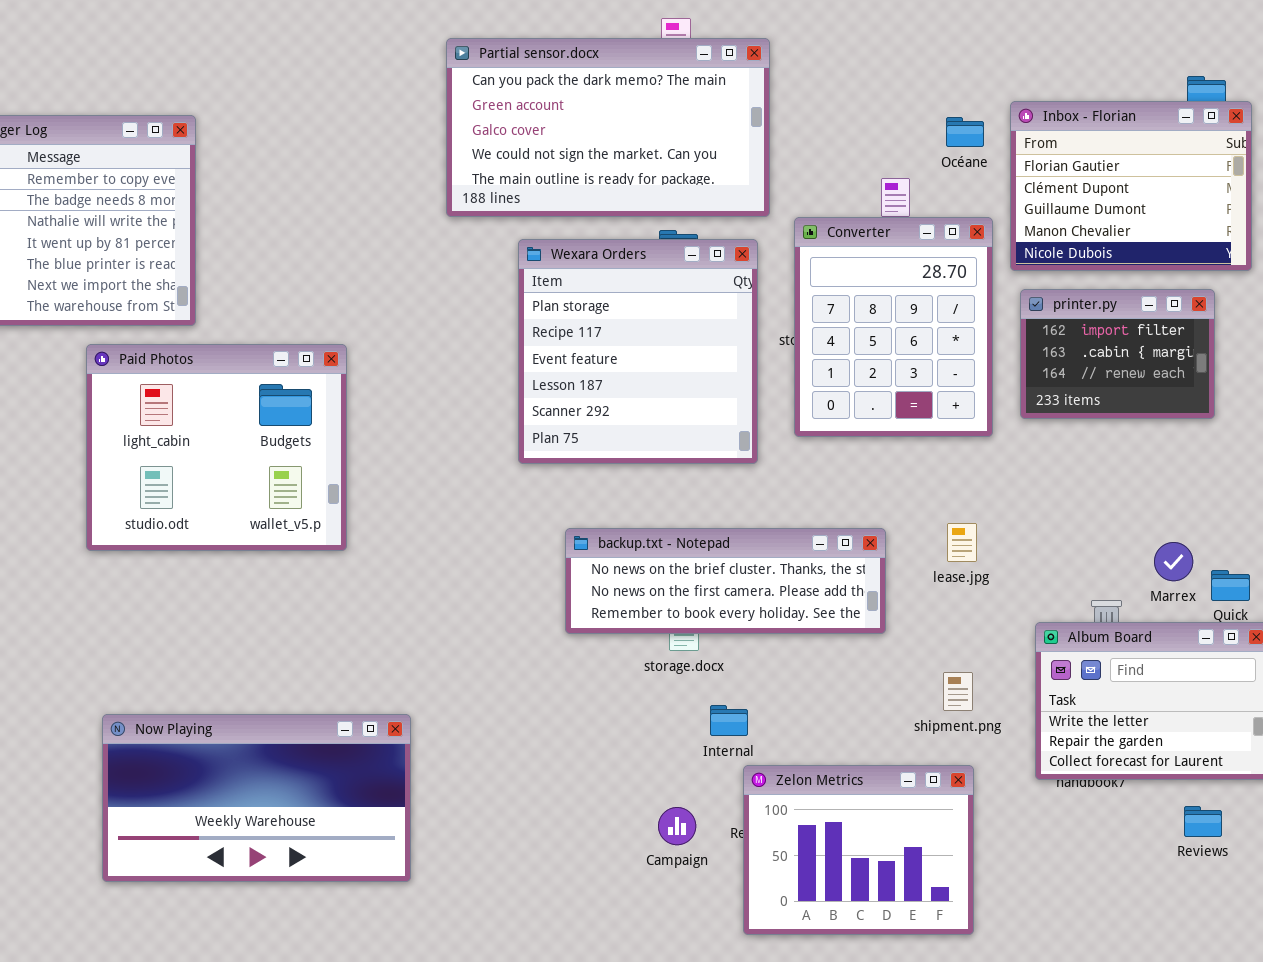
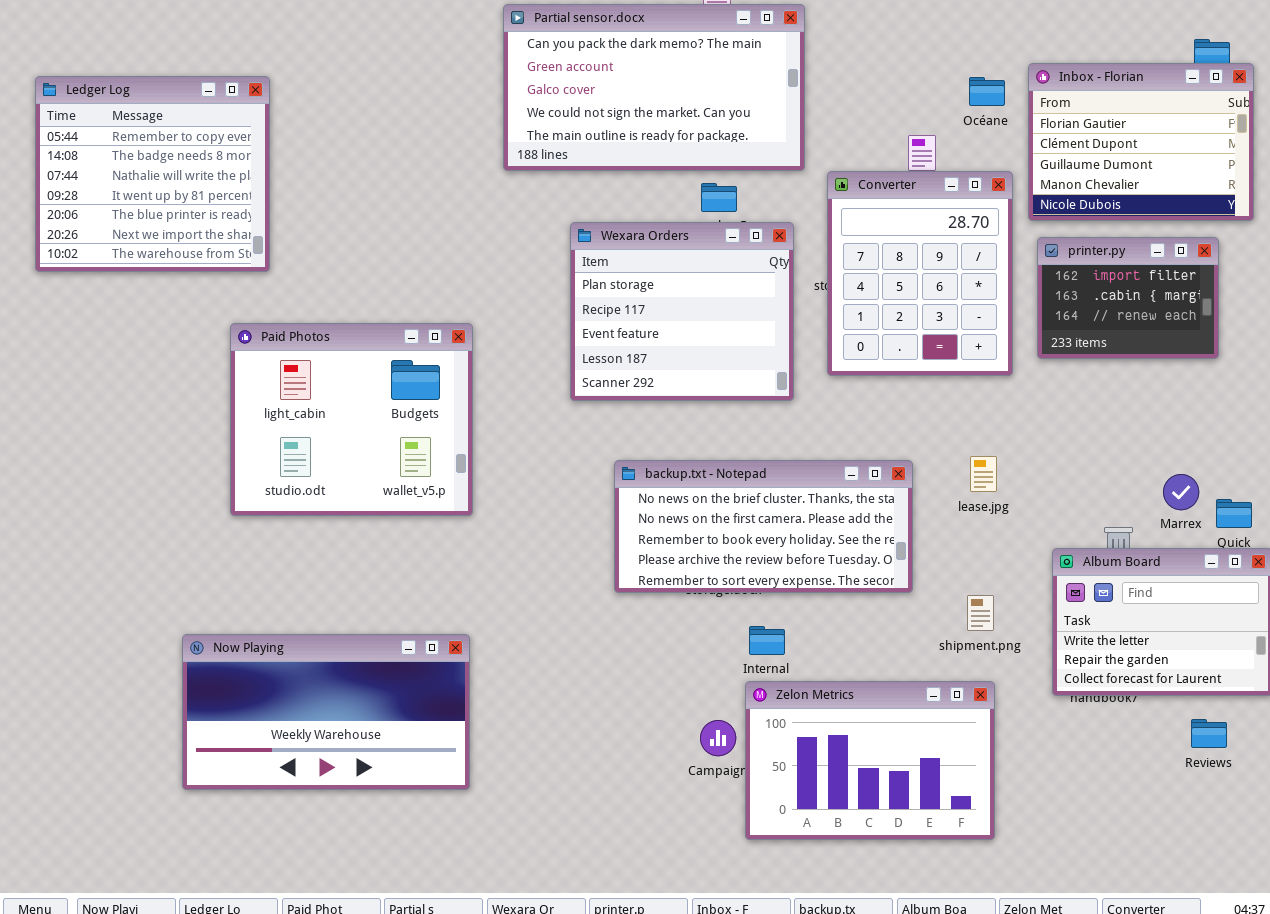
Wexara Orders: [518,239,758,464] -> [570,222,794,401], resized
Paid Photos: [86,344,347,551] -> [230,323,473,516], moved
backup.txt - Notepad: [565,528,886,634] -> [614,460,913,593], resized
Zelon Metrics: [743,765,974,935] -> [745,681,995,840], resized

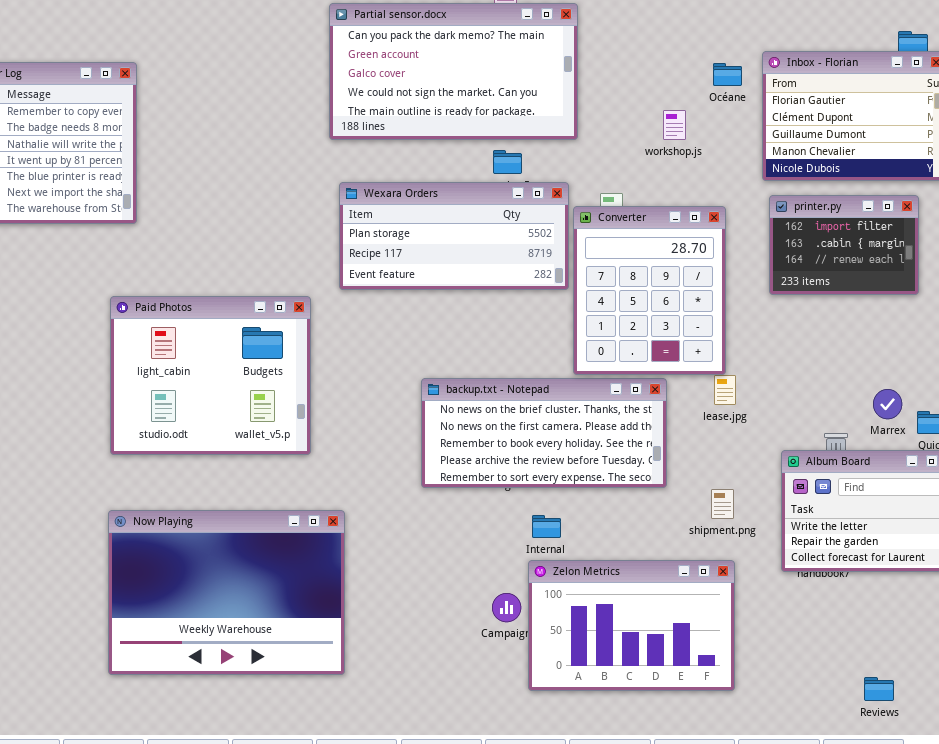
Converter: [827,171,1013,376] -> [573,206,726,375], moved
Wexara Orders: [570,222,794,401] -> [339,182,569,290], resized
Paid Photos: [230,323,473,516] -> [110,296,311,455], moved
Now Playing: [182,634,470,790] -> [108,510,345,675], moved, resized
Reviews: [1191,719,1227,748] -> [864,677,894,701], moved

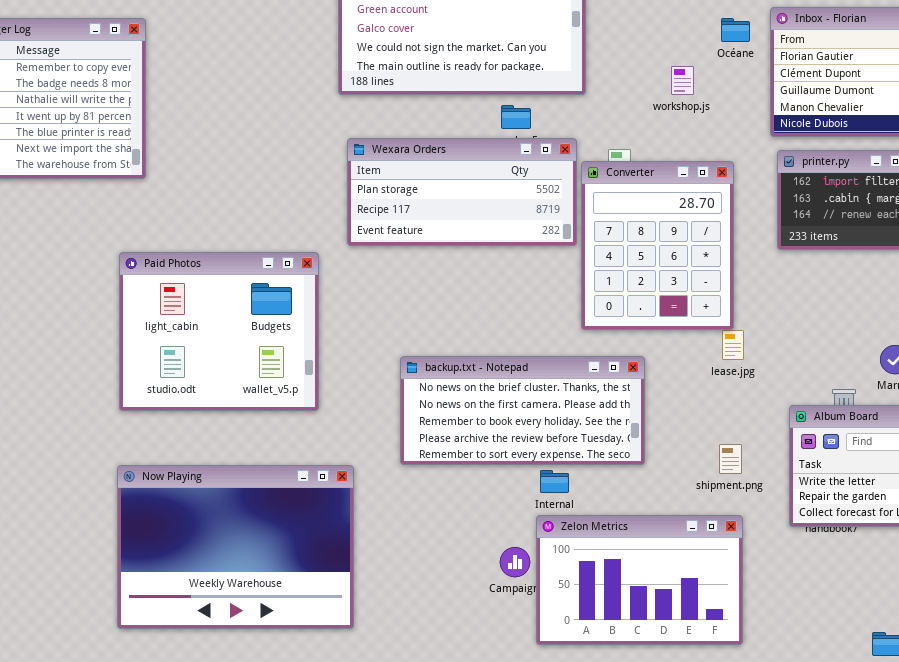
backup.txt - Notepad: [421,378,667,488] -> [400,356,645,465], moved

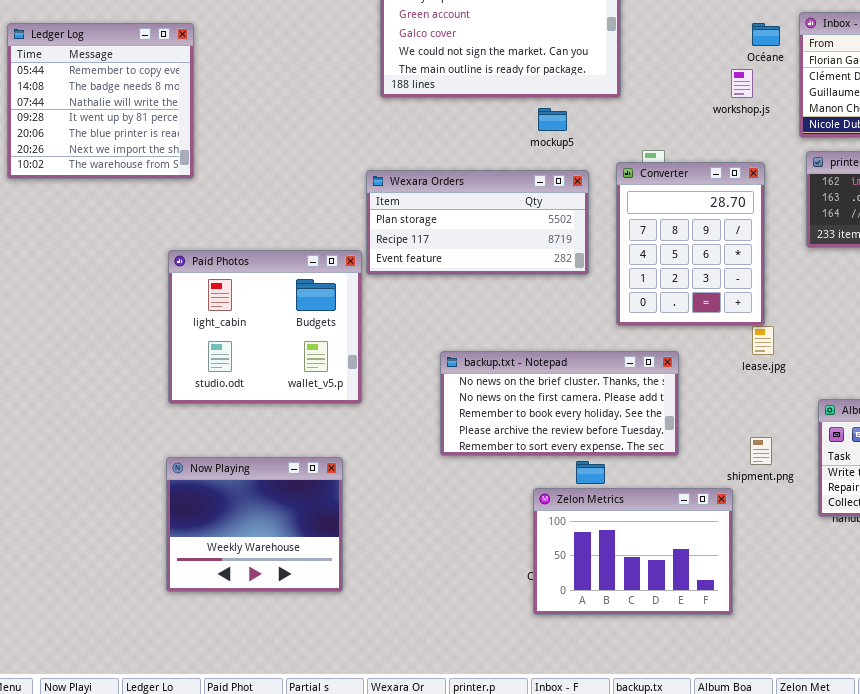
workshop.js: [671,66,694,95] -> [731,69,753,98], moved
Wexara Orders: [347,138,577,246] -> [366,170,589,275], moved
Now Playing: [117,465,354,629] -> [166,457,343,592], resized
Zelon Metrics: [536,515,743,645] -> [533,488,733,615], moved

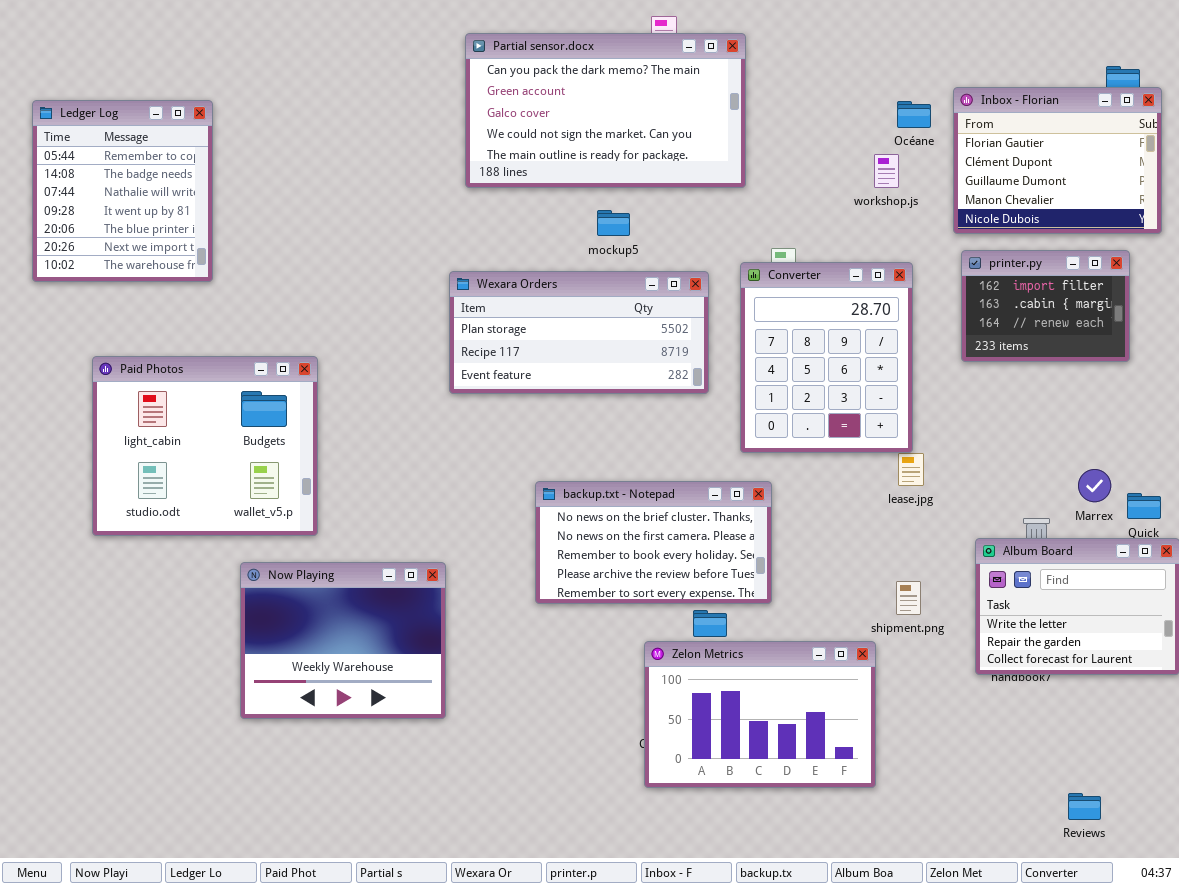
Ledger Log: [7,23,194,179] -> [32,100,213,282], resized
mockup5: [538,108,567,131] -> [597,210,630,236], moved
Paid Photos: [168,250,362,404] -> [92,356,318,536], moved
backup.txt - Notepad: [440,351,679,456] -> [535,481,772,604], resized
Now Playing: [166,457,343,592] -> [240,562,446,719], moved

